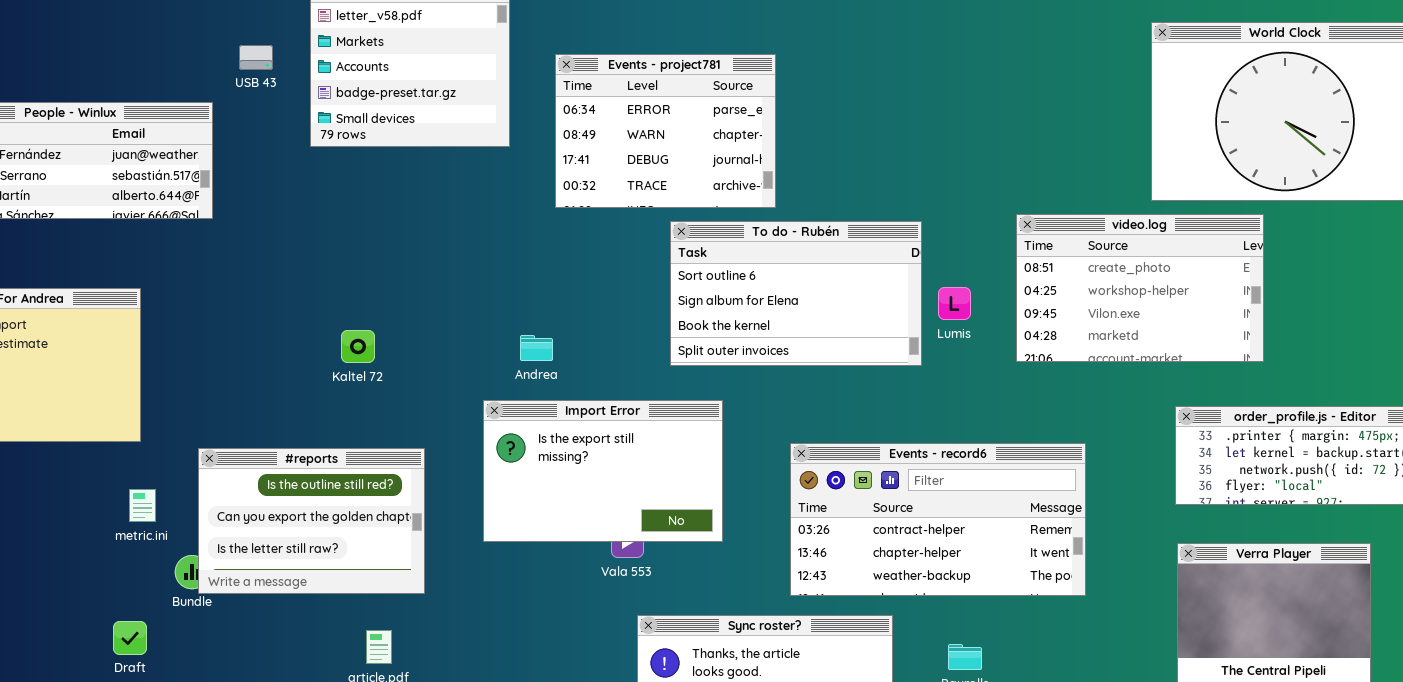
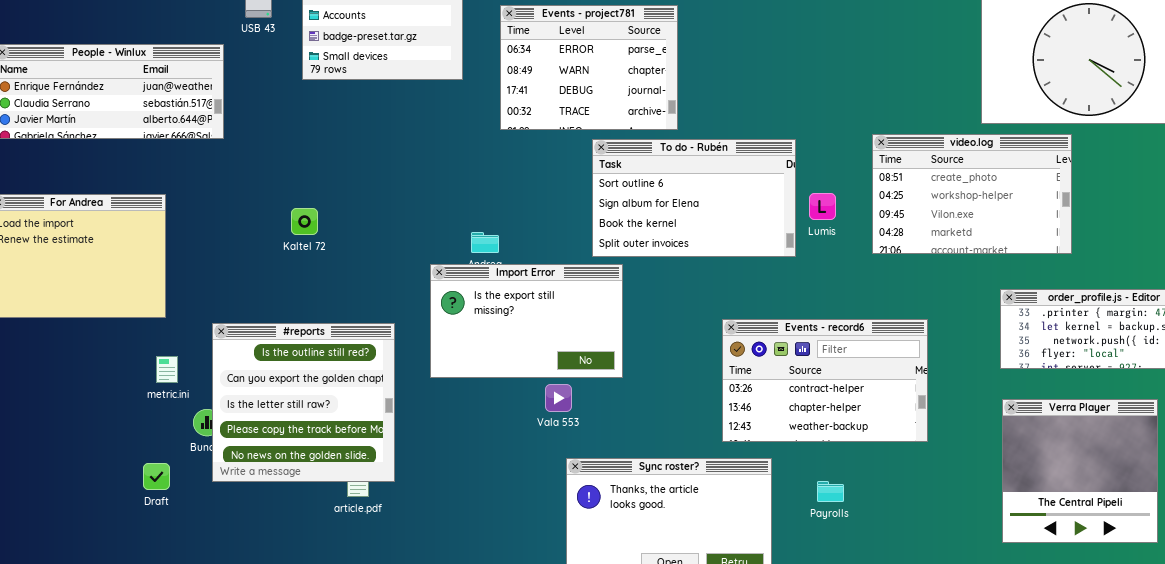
Kaltel 72: [341,330,375,363] -> [291,208,318,235], moved
Import Error: [483,400,723,542] -> [430,264,623,378], moved
Events - record6: [790,443,1086,596] -> [722,319,928,442], resized
#reports: [198,448,425,594] -> [212,323,395,482], resized

